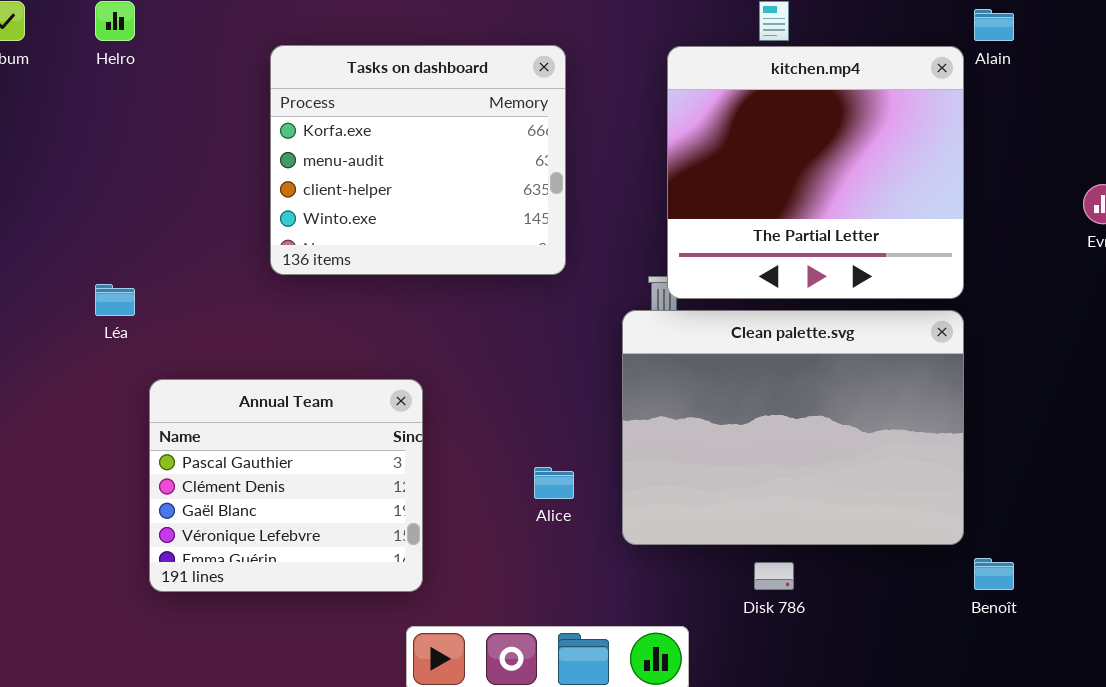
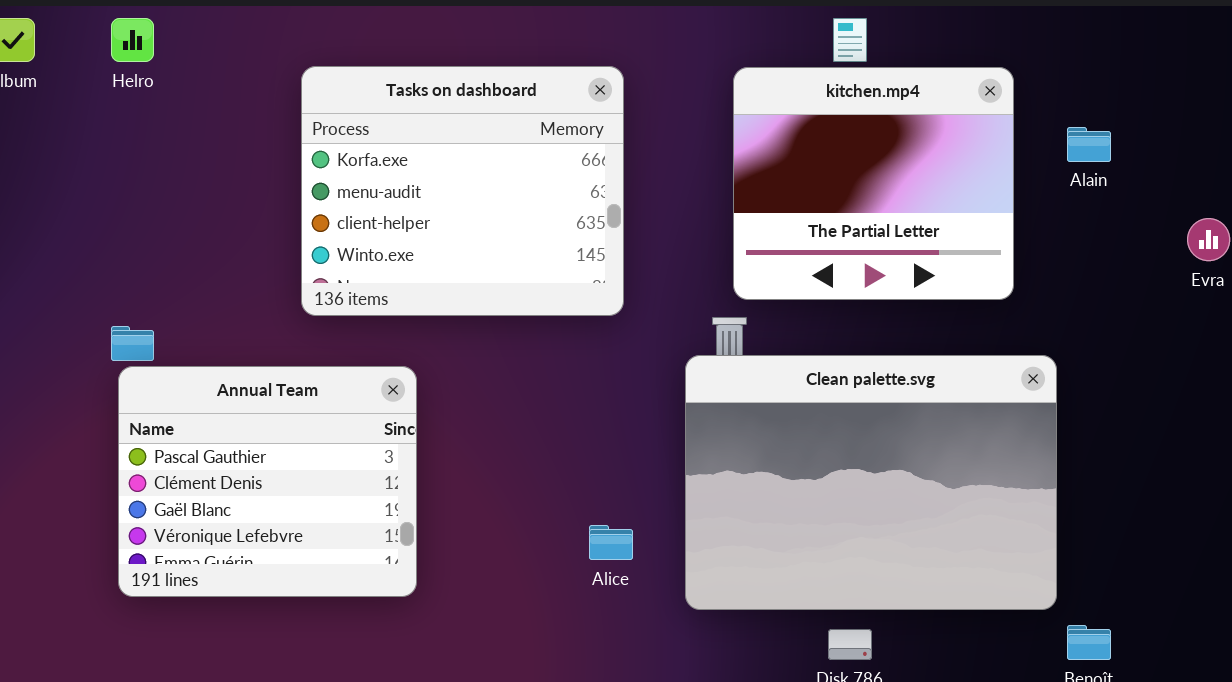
Alain: [974,9,1014,41] -> [1067,127,1111,162], moved
kitchen.mp4: [667,46,964,299] -> [733,67,1014,300], resized
Annual Team: [149,379,423,592] -> [118,366,417,597], moved

